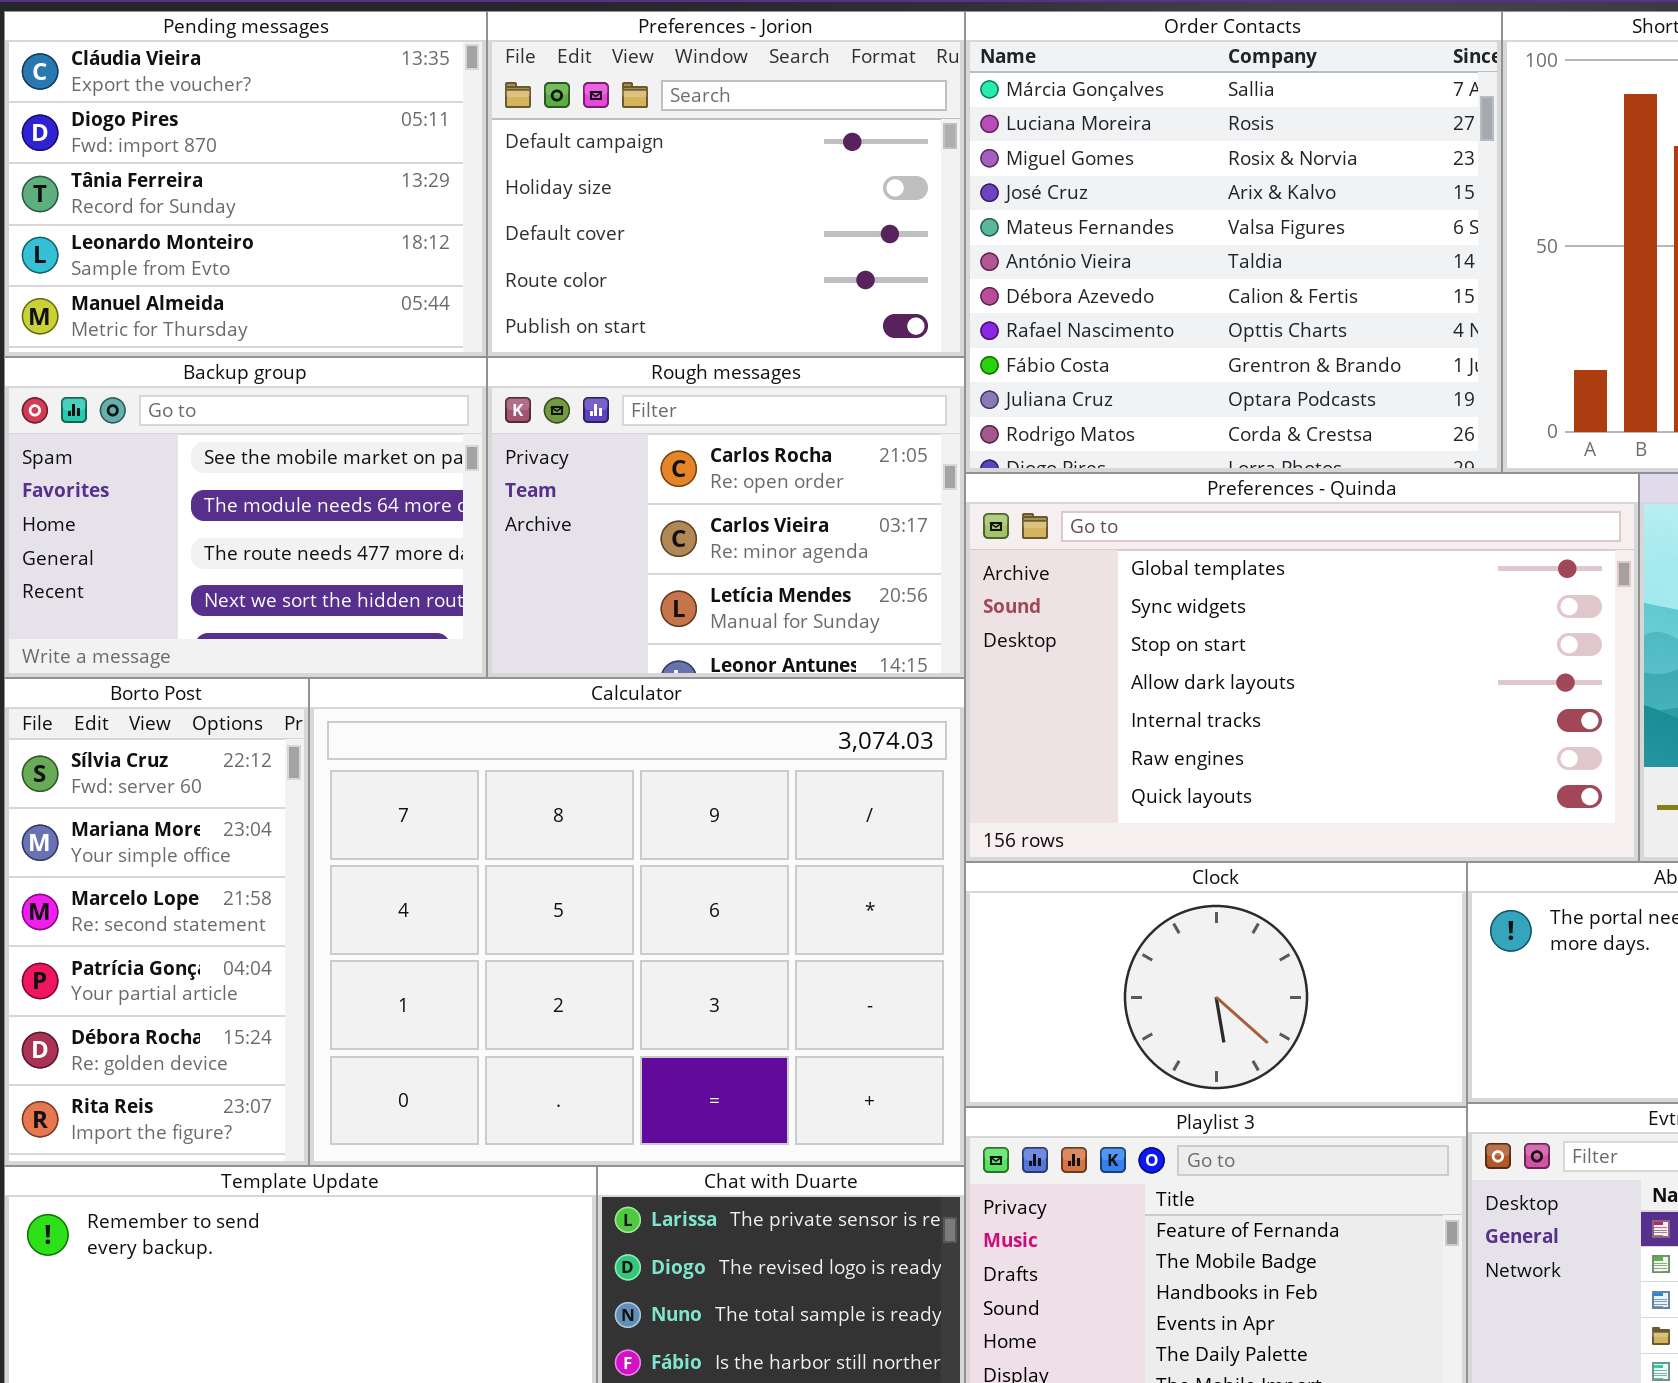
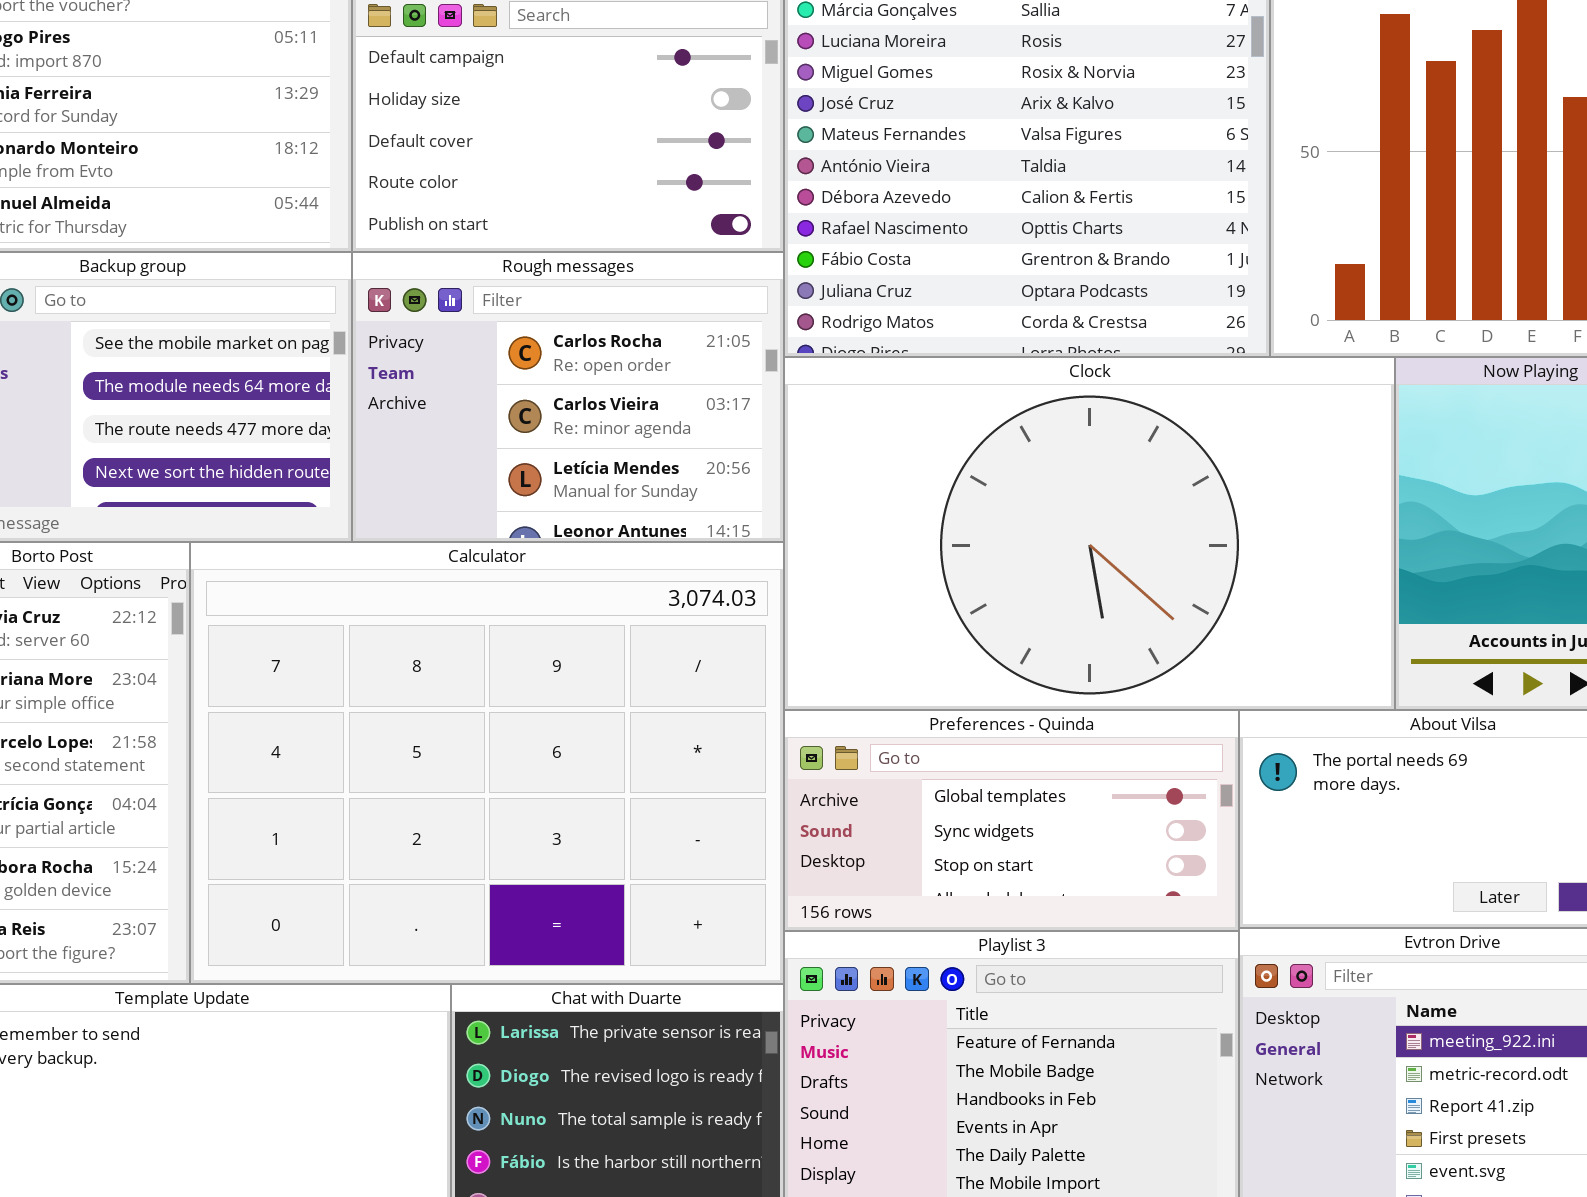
Preferences - Quinda: [965,473,1639,862] -> [784,710,1239,931], moved, resized
Clock: [965,862,1467,1107] -> [784,357,1395,710], moved, resized

